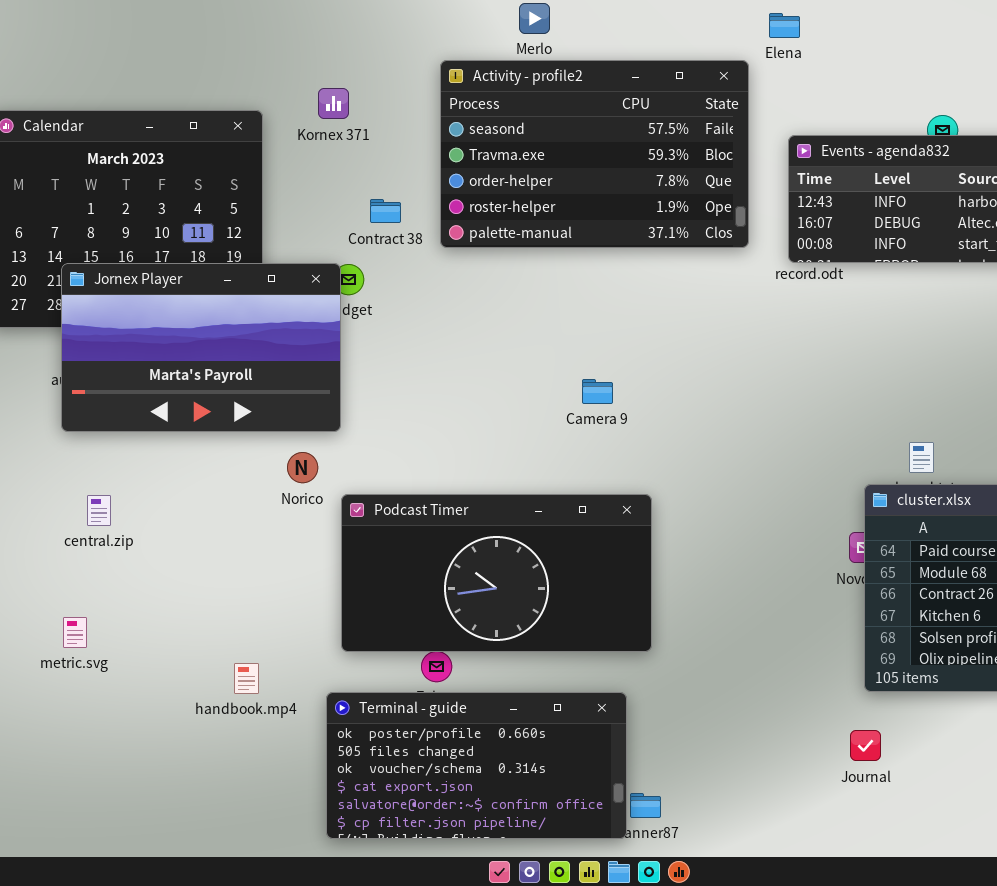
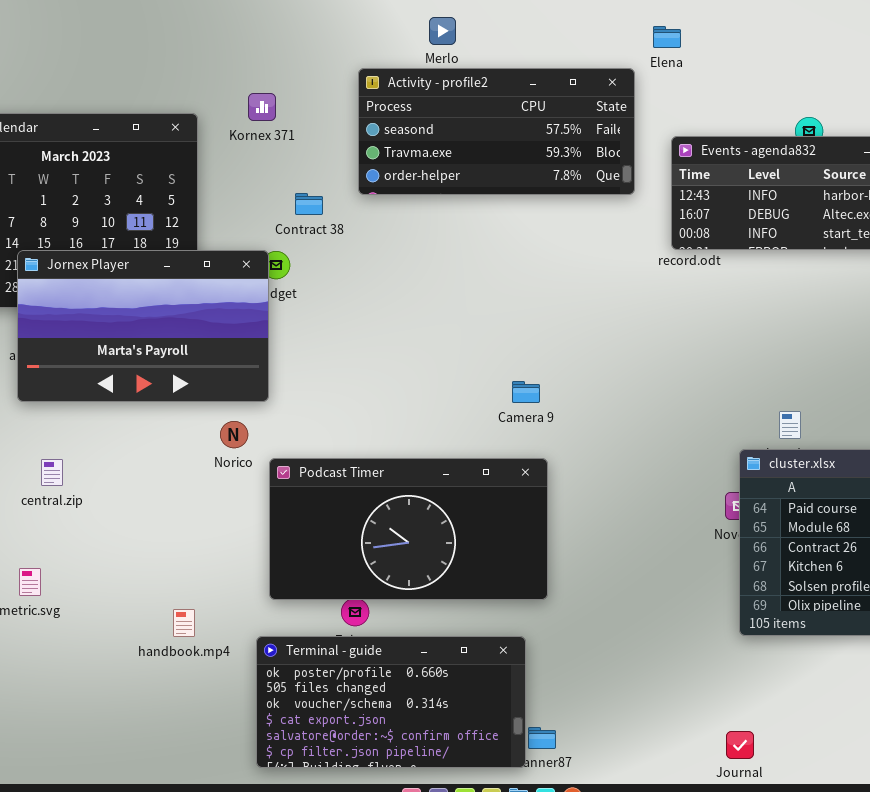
Activity - profile2: [440,60,749,248] -> [358,68,635,195], resized
Camera 9: [582,379,613,404] -> [512,381,540,403], moved
Journal: [850,730,881,761] -> [726,731,754,759], moved

